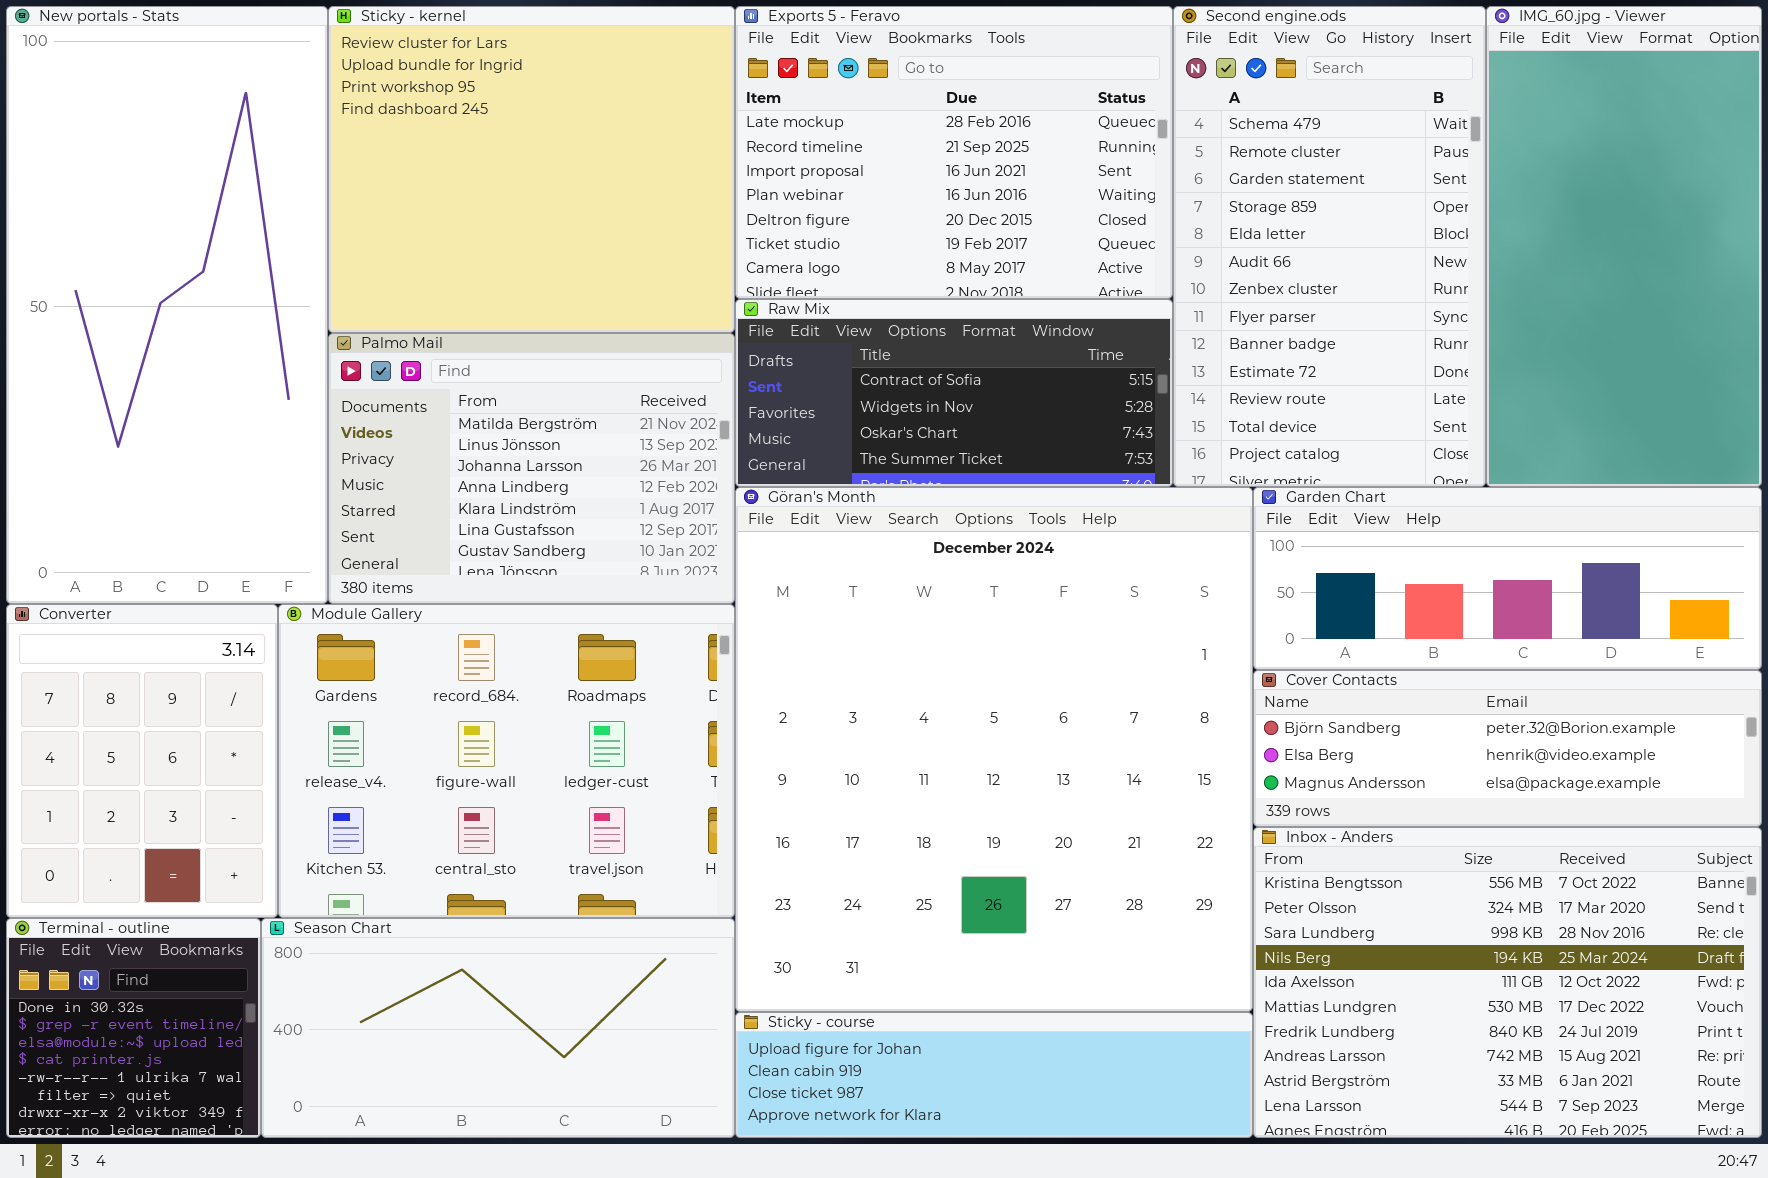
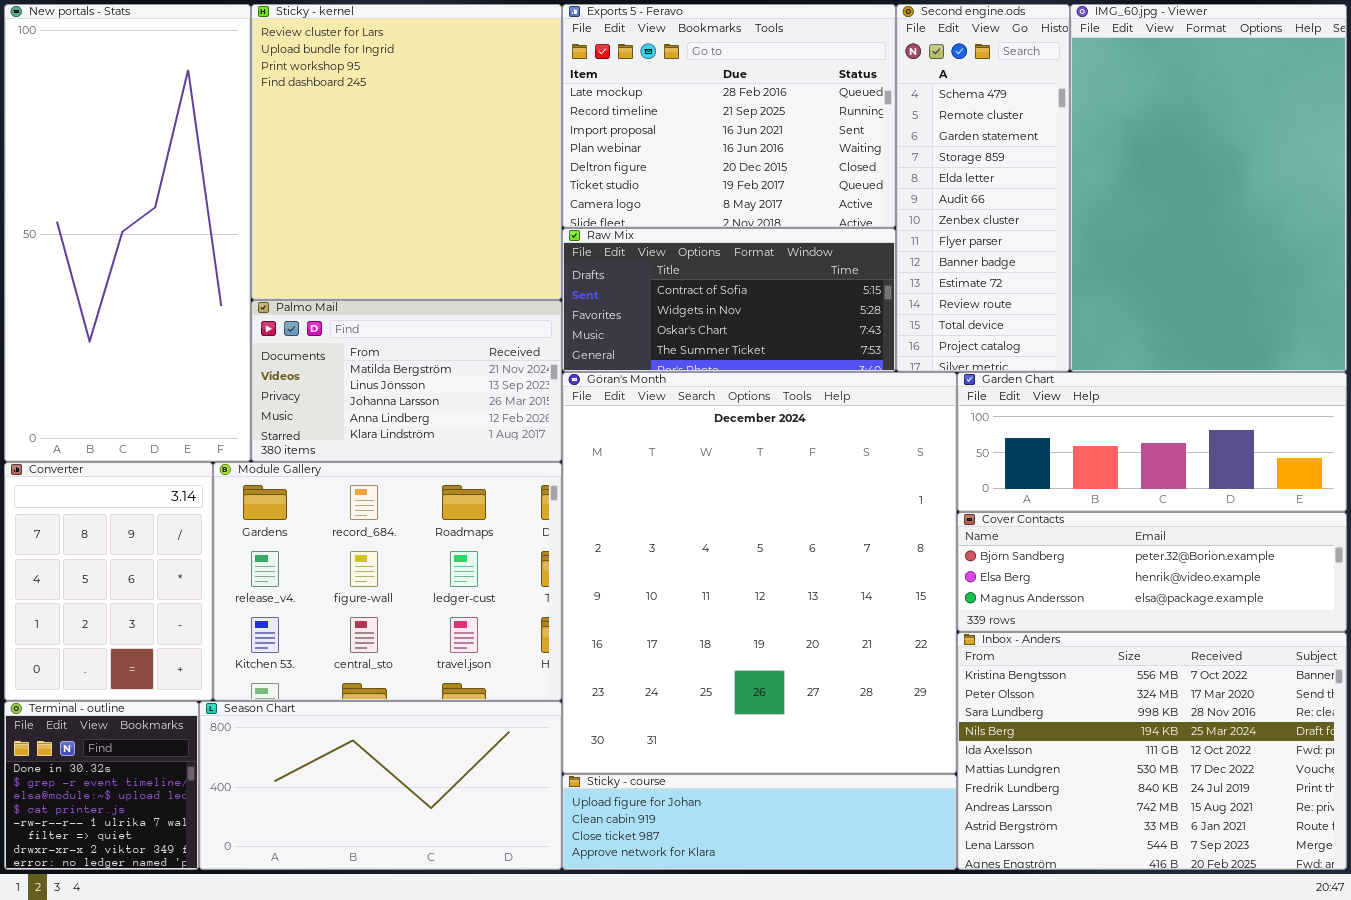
Sticky - kernel: [328,6,735,333] -> [251,4,562,300], resized
Second engine.ods: [1173,6,1486,487] -> [896,4,1070,372], resized
IMG_60.jpg - Viewer: [1486,6,1762,487] -> [1070,4,1347,372], resized
Palmo Mail: [328,333,735,604] -> [251,300,562,462], resized

